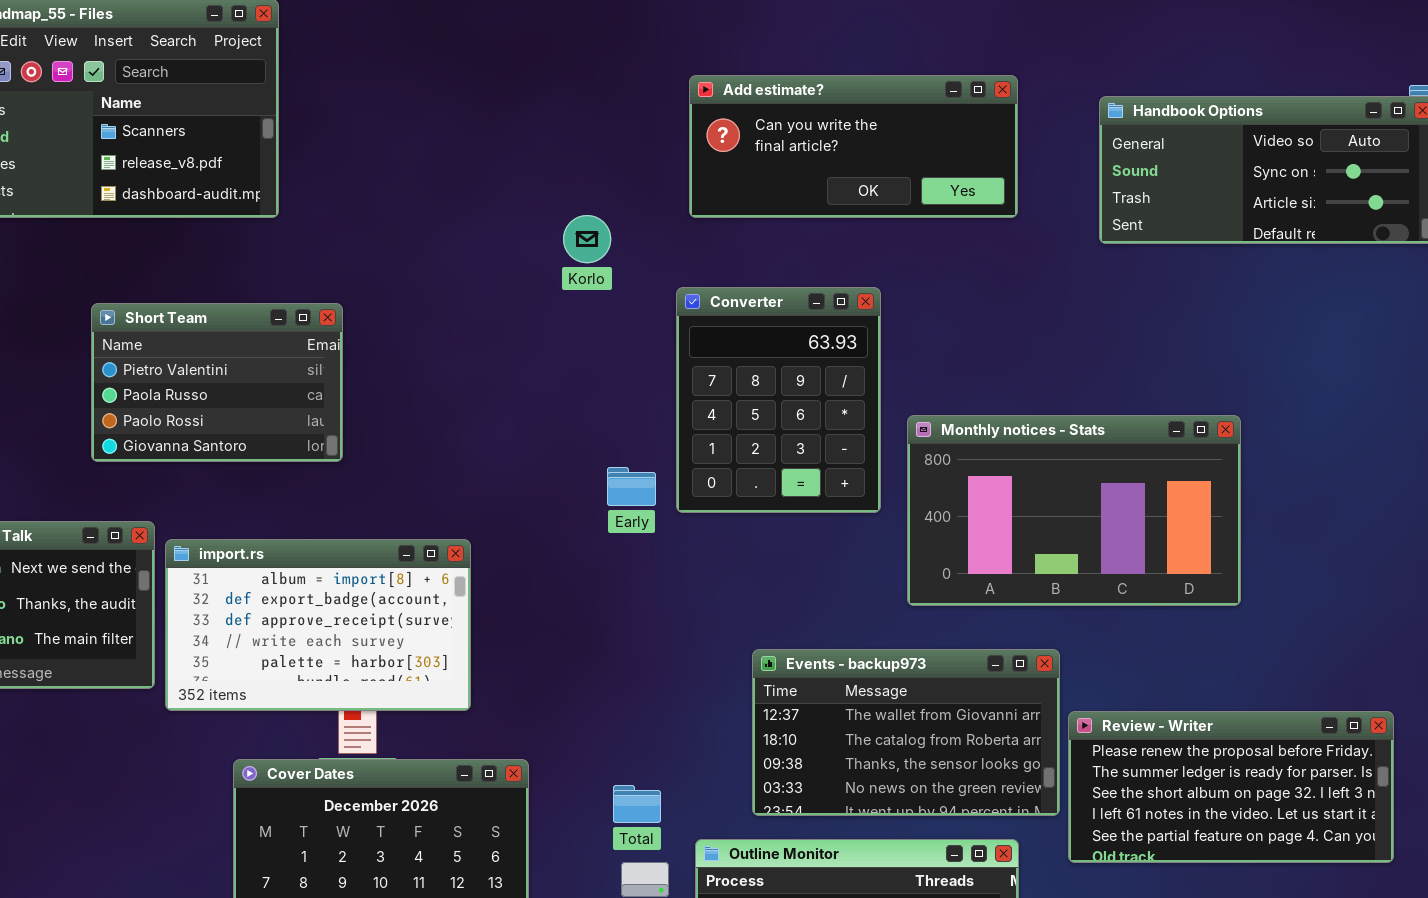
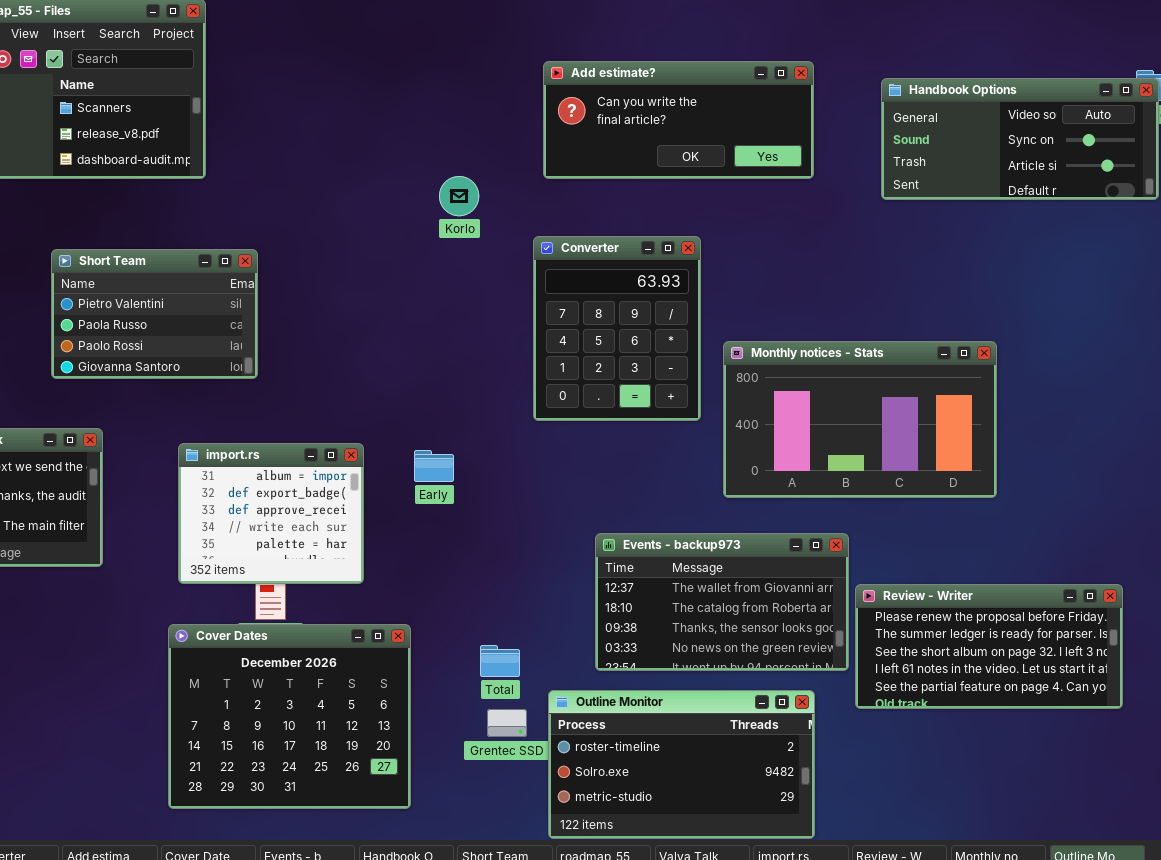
Early: [607,467,656,506] -> [414,450,454,482], moved
import.rs: [165,539,471,711] -> [178,443,364,584], resized

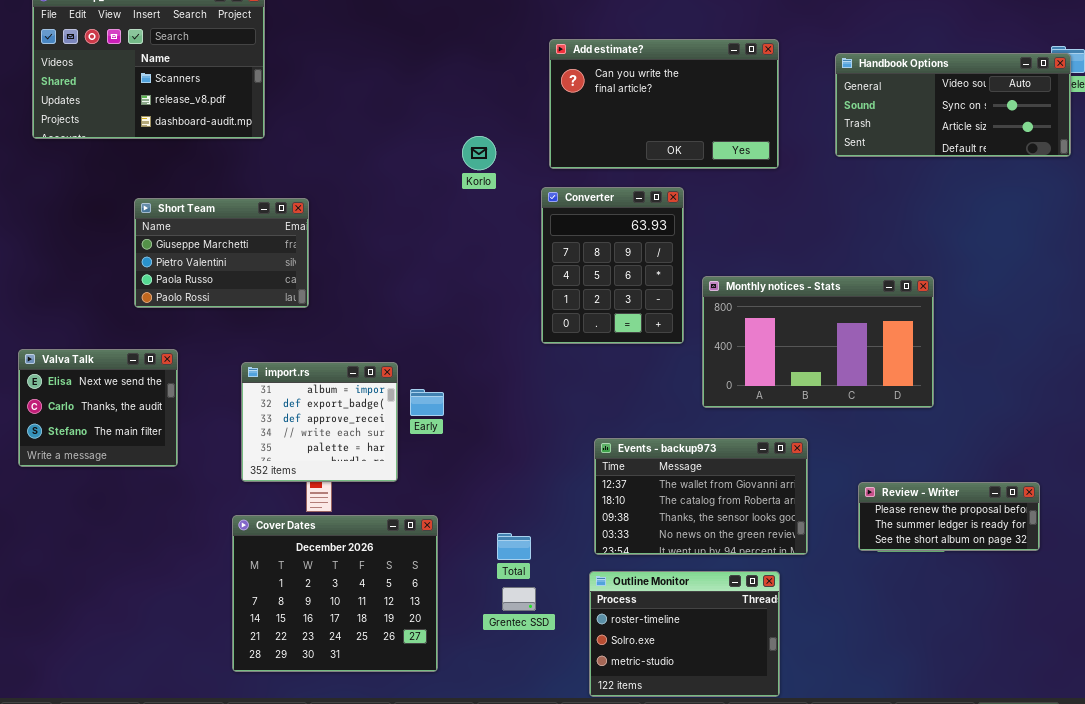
Add estimate?: [543,61,814,179] -> [549,39,779,169], resized
Short Team: [51,249,258,379] -> [134,198,309,308], scrolled up 1 row
Early: [414,450,454,482] -> [410,389,444,416], moved
Review - Writer: [855,584,1123,709] -> [858,482,1040,551], resized
Outline Monitor: [548,690,815,839] -> [589,571,780,697], resized

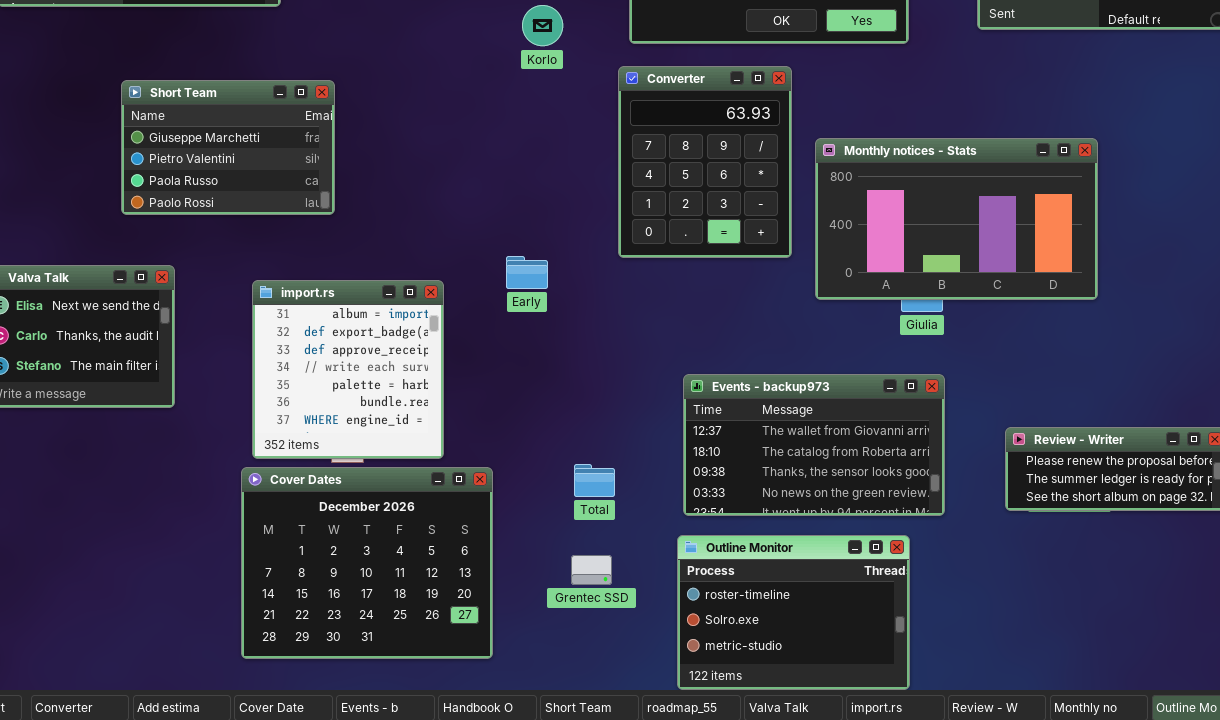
Monthly notices - Stats: [702,276,934,408] -> [815,138,1098,300], moved
import.rs: [241,362,398,482] -> [252,280,444,459], resized
Early: [410,389,444,416] -> [506,256,548,289], moved
Total: [497,533,531,560] -> [574,464,615,497], moved

